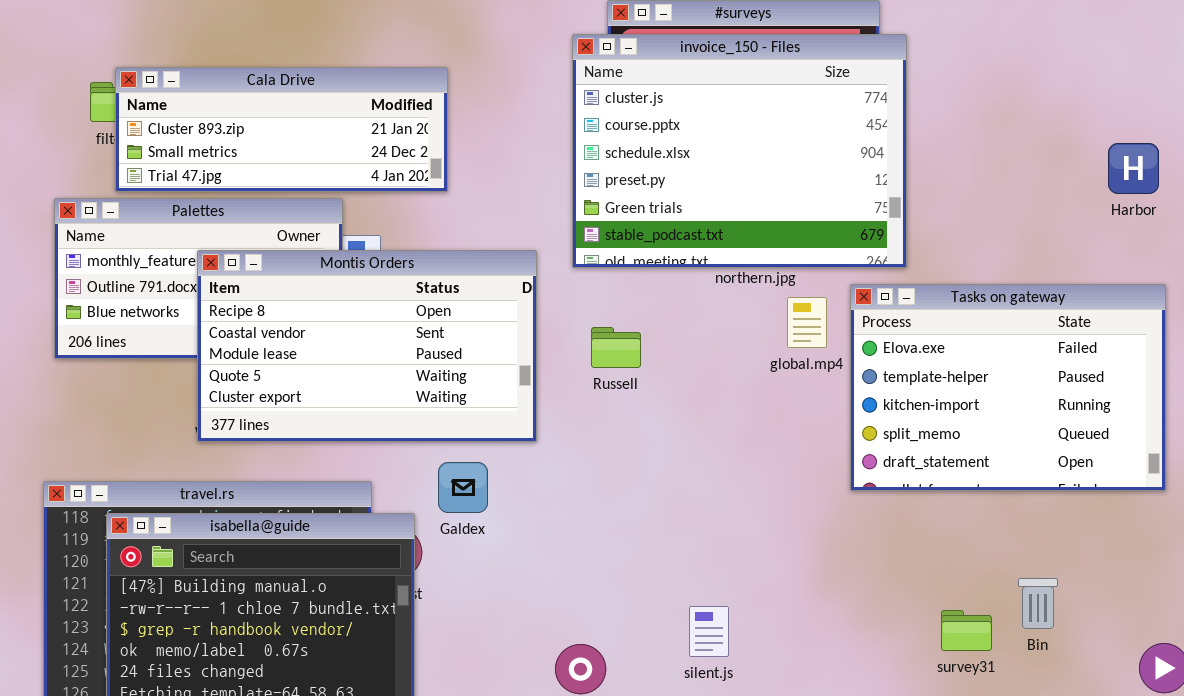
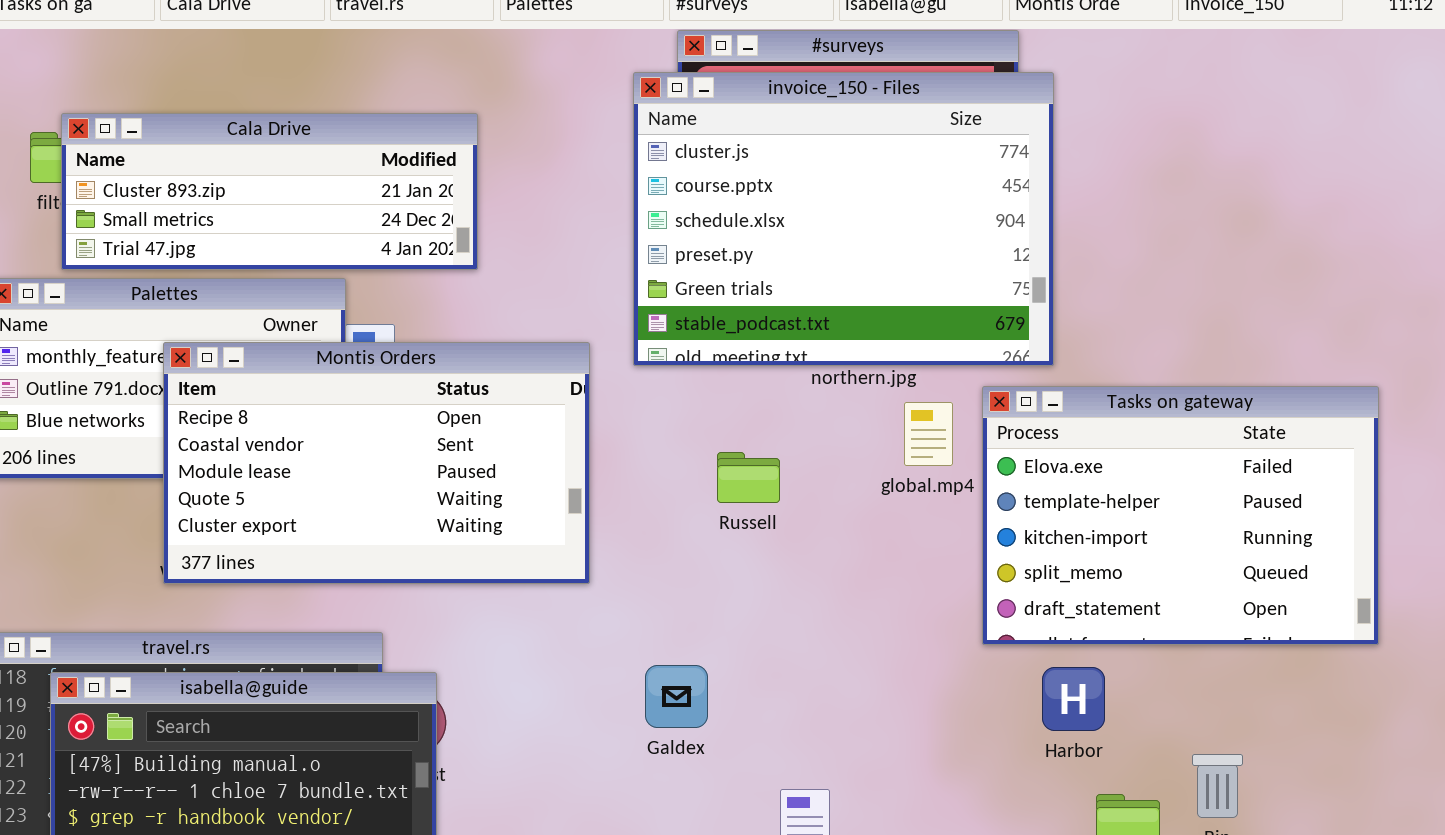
Harbor: [1108,143,1159,194] -> [1042,667,1105,731], moved
Russell: [591,327,641,368] -> [717,452,780,503], moved
Galdex: [438,462,488,513] -> [645,665,708,728], moved

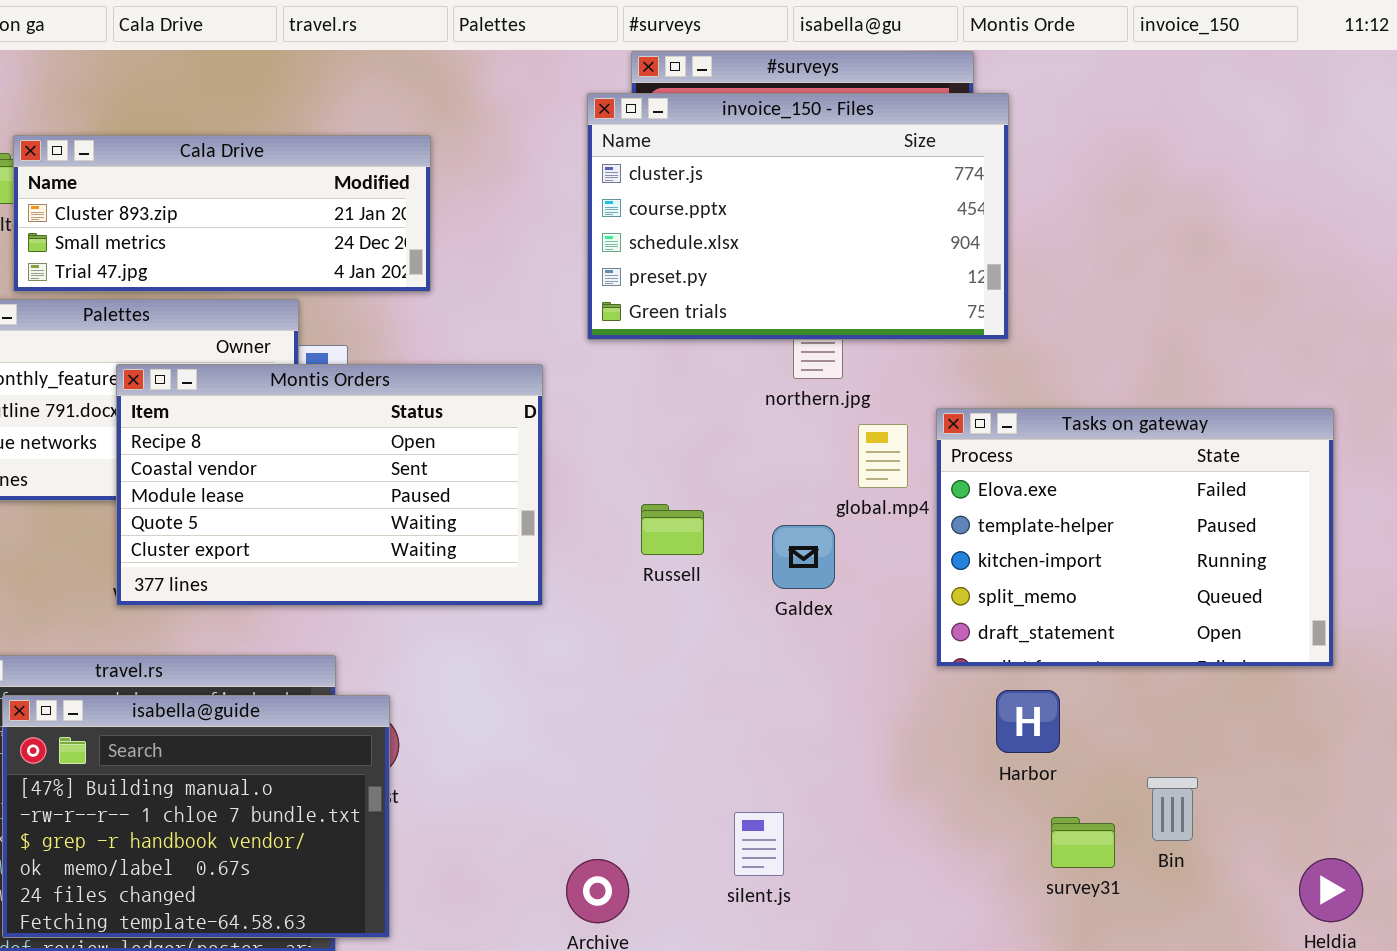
invoice_150 - Files: [633,72,1054,366] -> [587,93,1009,340], resized
Russell: [717,452,780,503] -> [641,504,704,555], moved
Galdex: [645,665,708,728] -> [772,525,835,589], moved

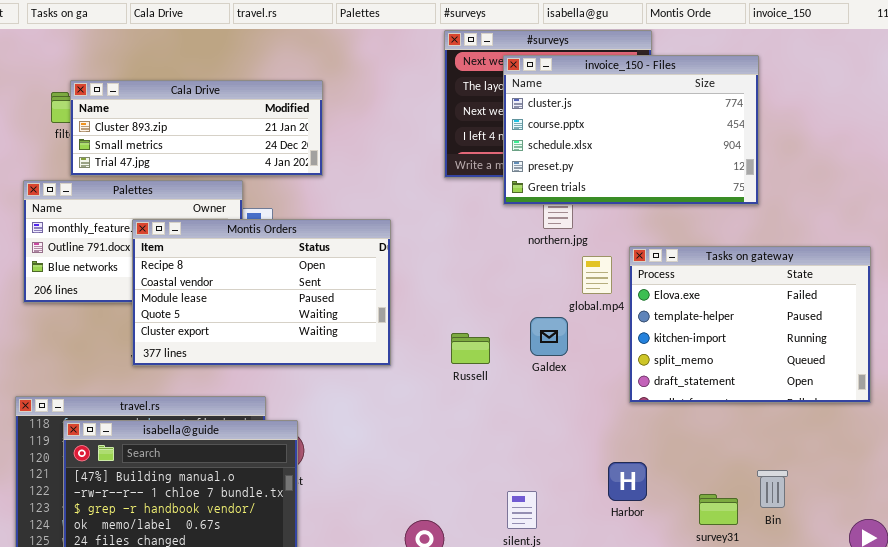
invoice_150 - Files: [587,93,1009,340] -> [503,55,759,205], moved
Russell: [641,504,704,555] -> [451,333,490,364], moved
Harbor: [996,690,1060,753] -> [608,462,647,501], moved

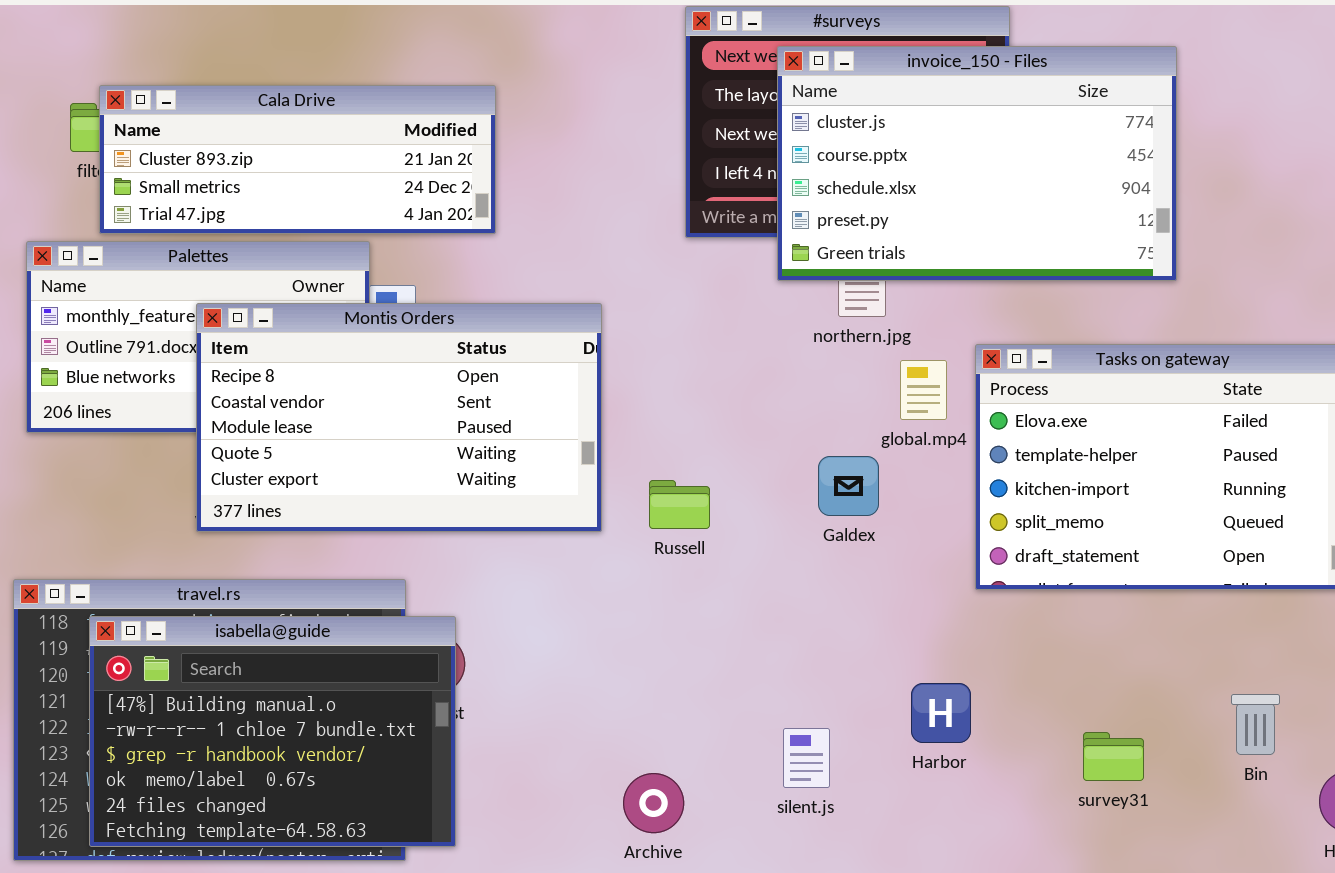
Russell: [451,333,490,364] -> [649,480,710,529], moved
Harbor: [608,462,647,501] -> [911,683,971,743], moved
Bin: [757,470,788,508] -> [1231,694,1280,755], moved

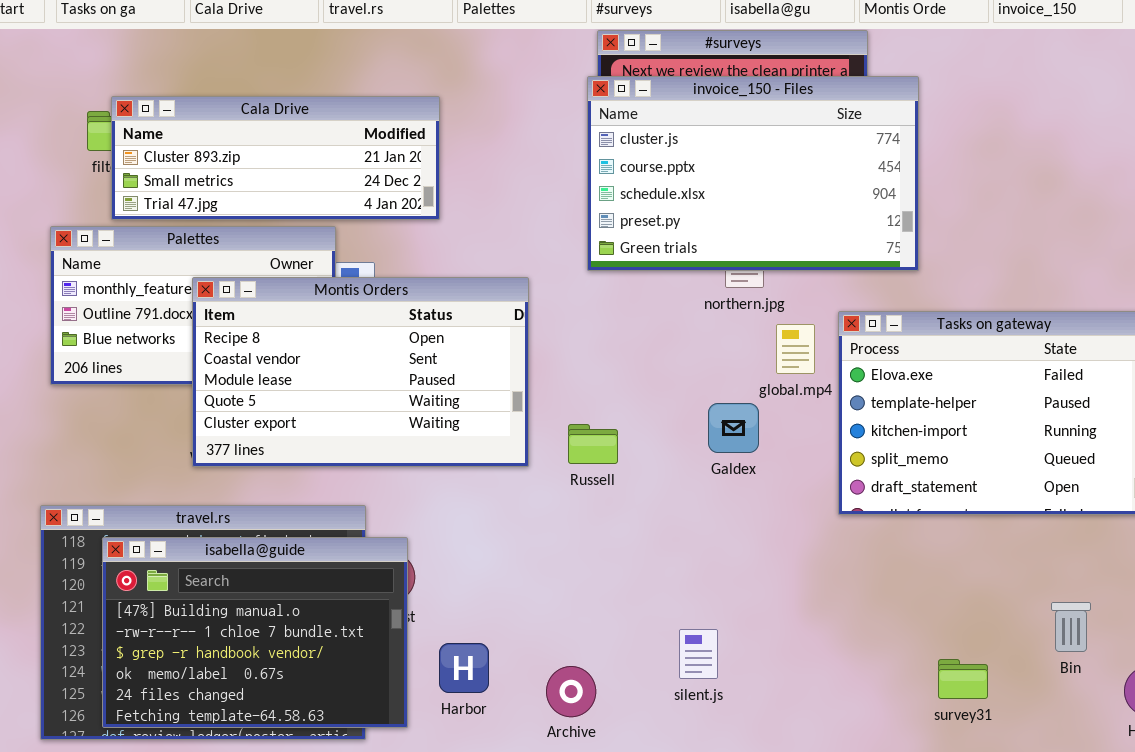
invoice_150 - Files: [777,46,1177,281] -> [587,76,919,271], moved
Harbor: [911,683,971,743] -> [439,643,489,693], moved
survey31: [1083,732,1144,781] -> [938,659,988,699], moved

